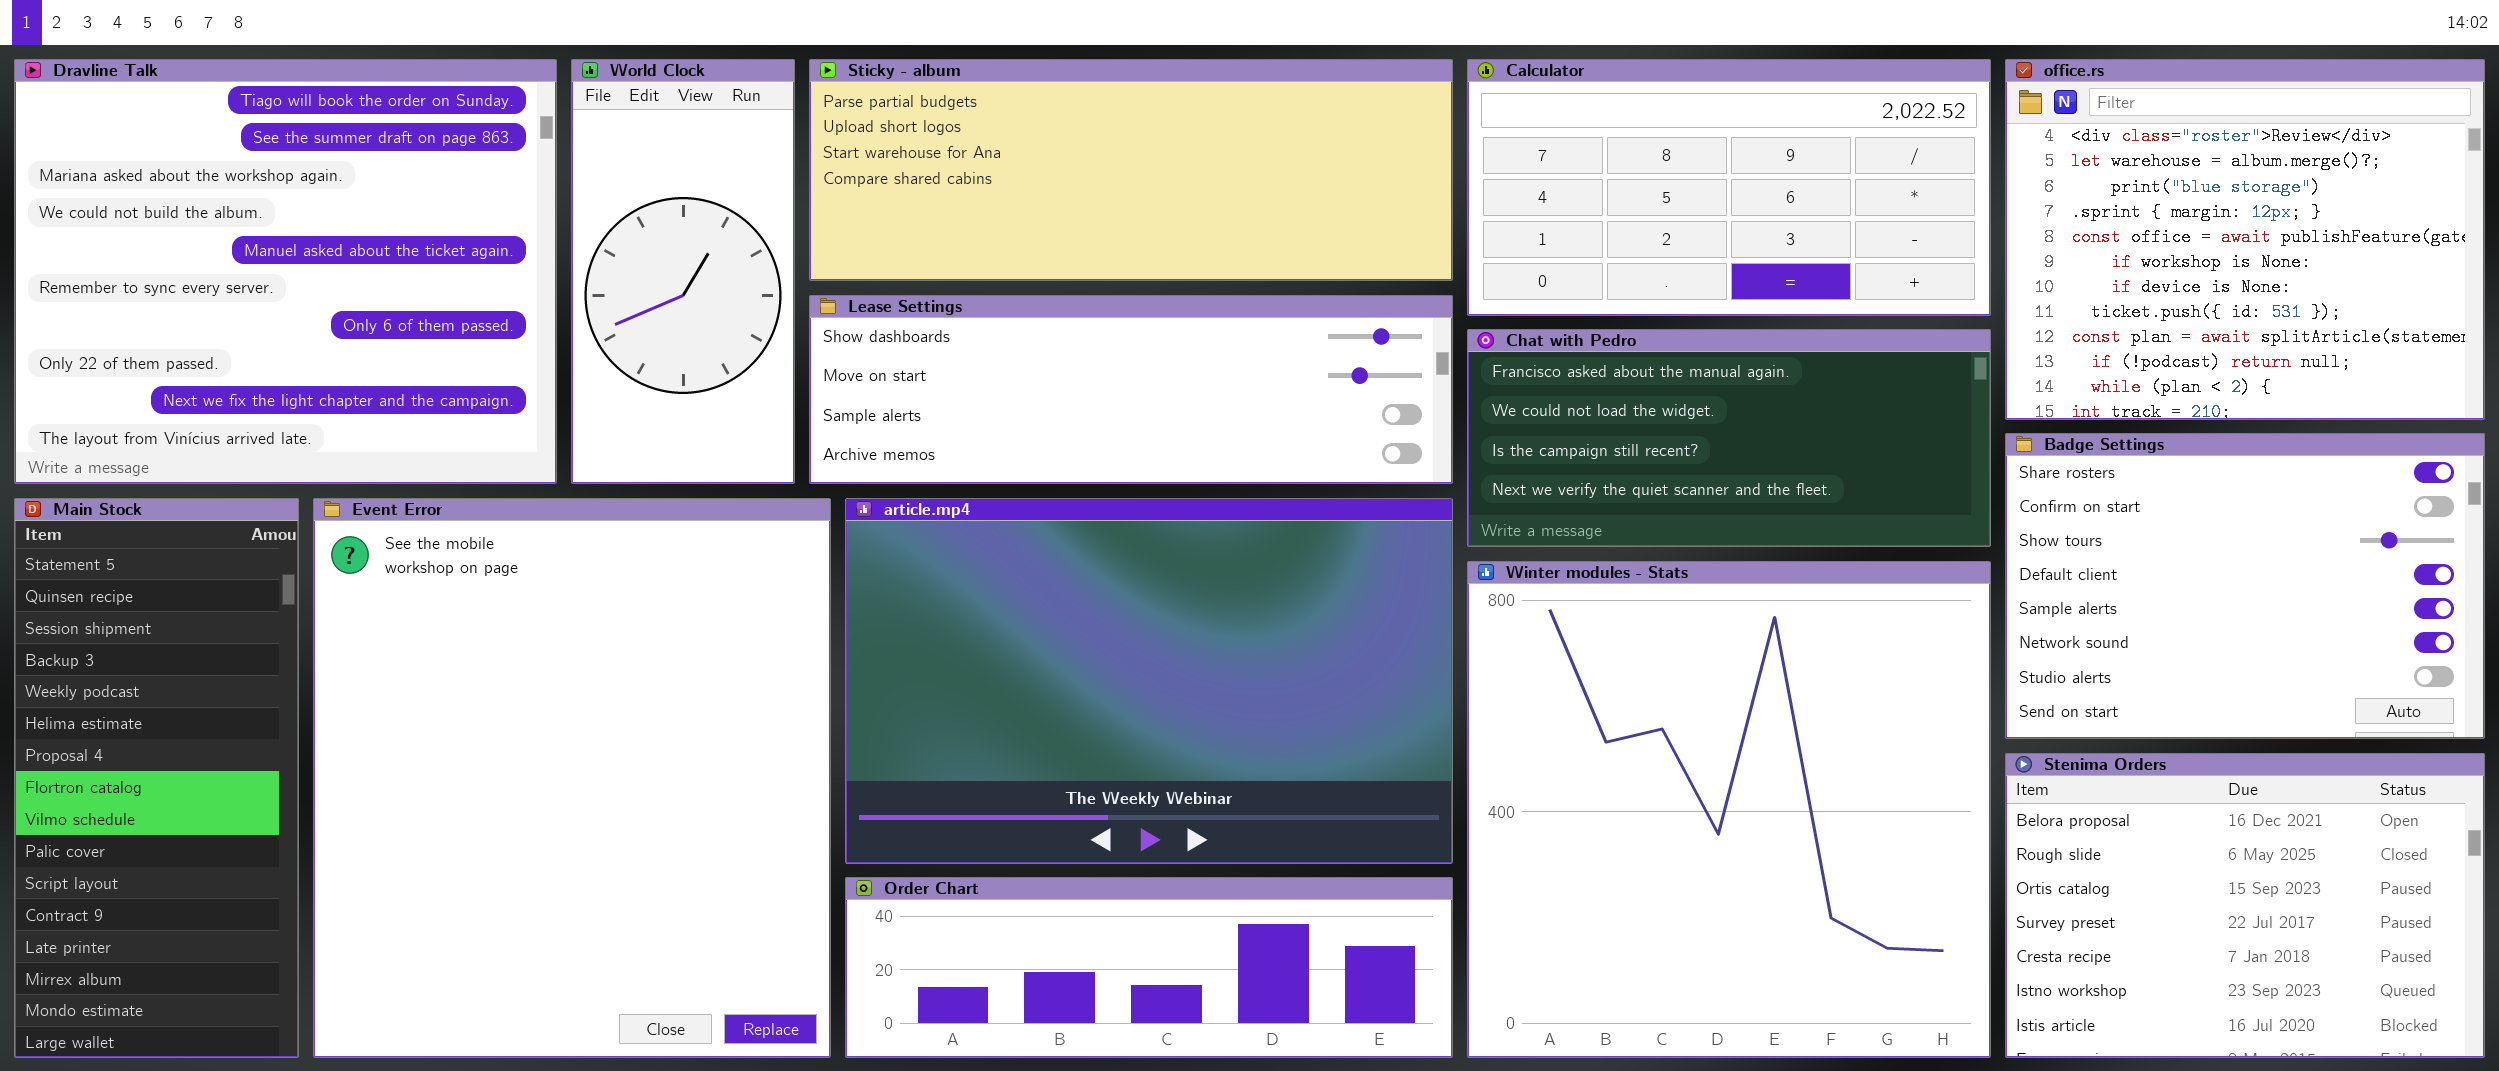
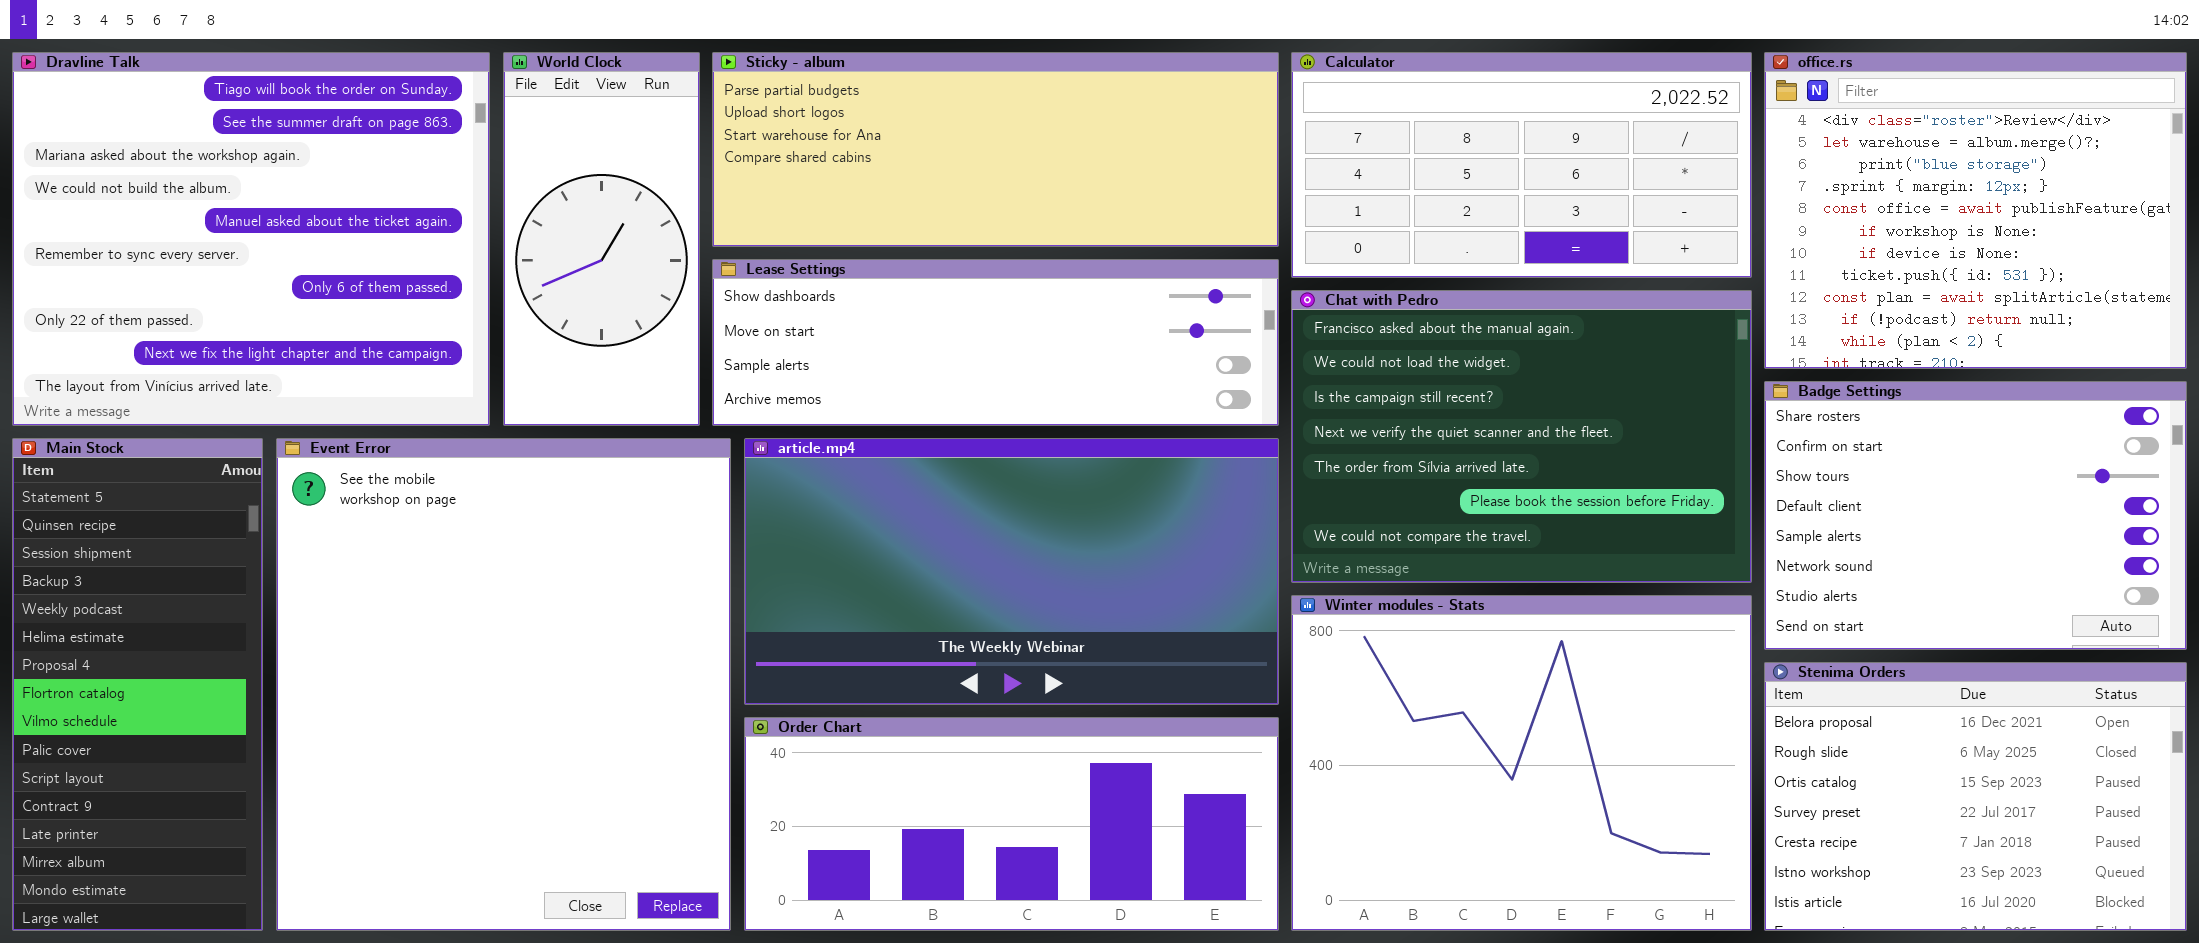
Chat with Pedro: [1467,329,1991,547] -> [1291,290,1752,583], resized
article.mp4: [845,498,1453,864] -> [744,438,1279,705], resized
Winter modules - Stats: [1467,561,1991,1058] -> [1291,595,1752,931], resized
Order Chart: [845,877,1453,1058] -> [744,717,1279,931], resized

